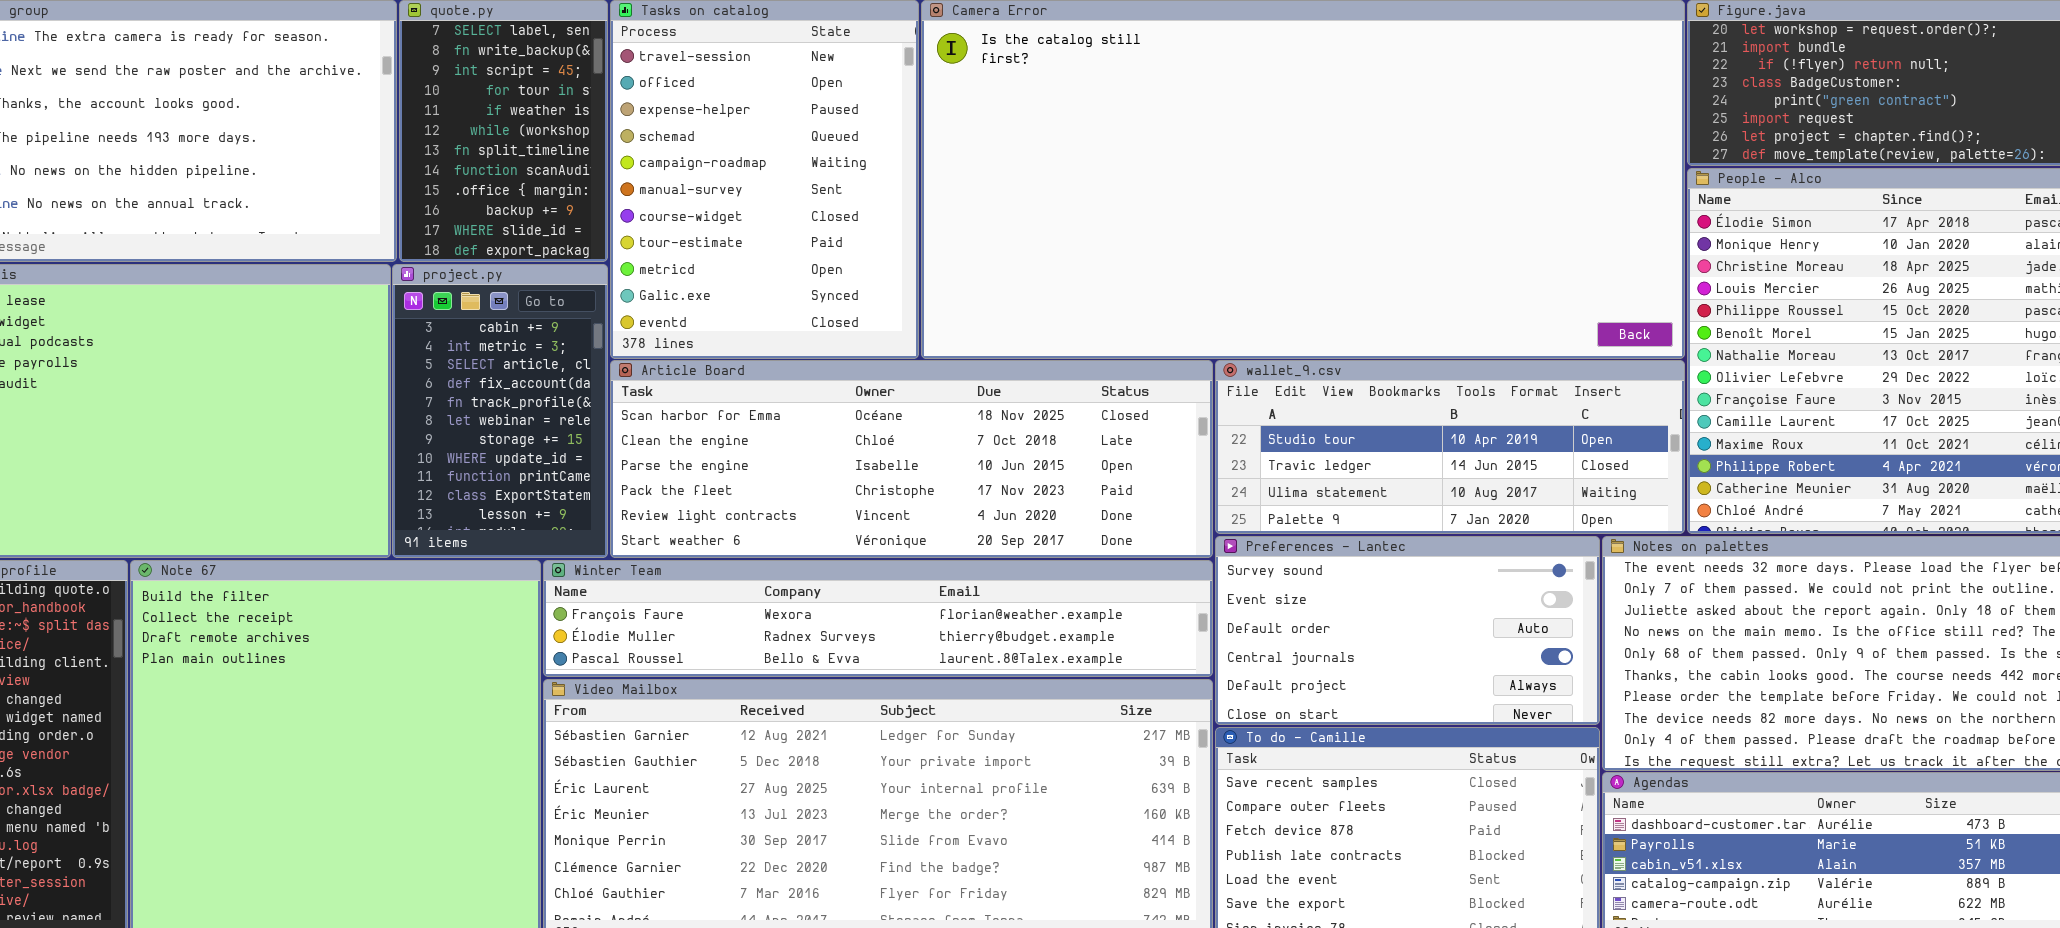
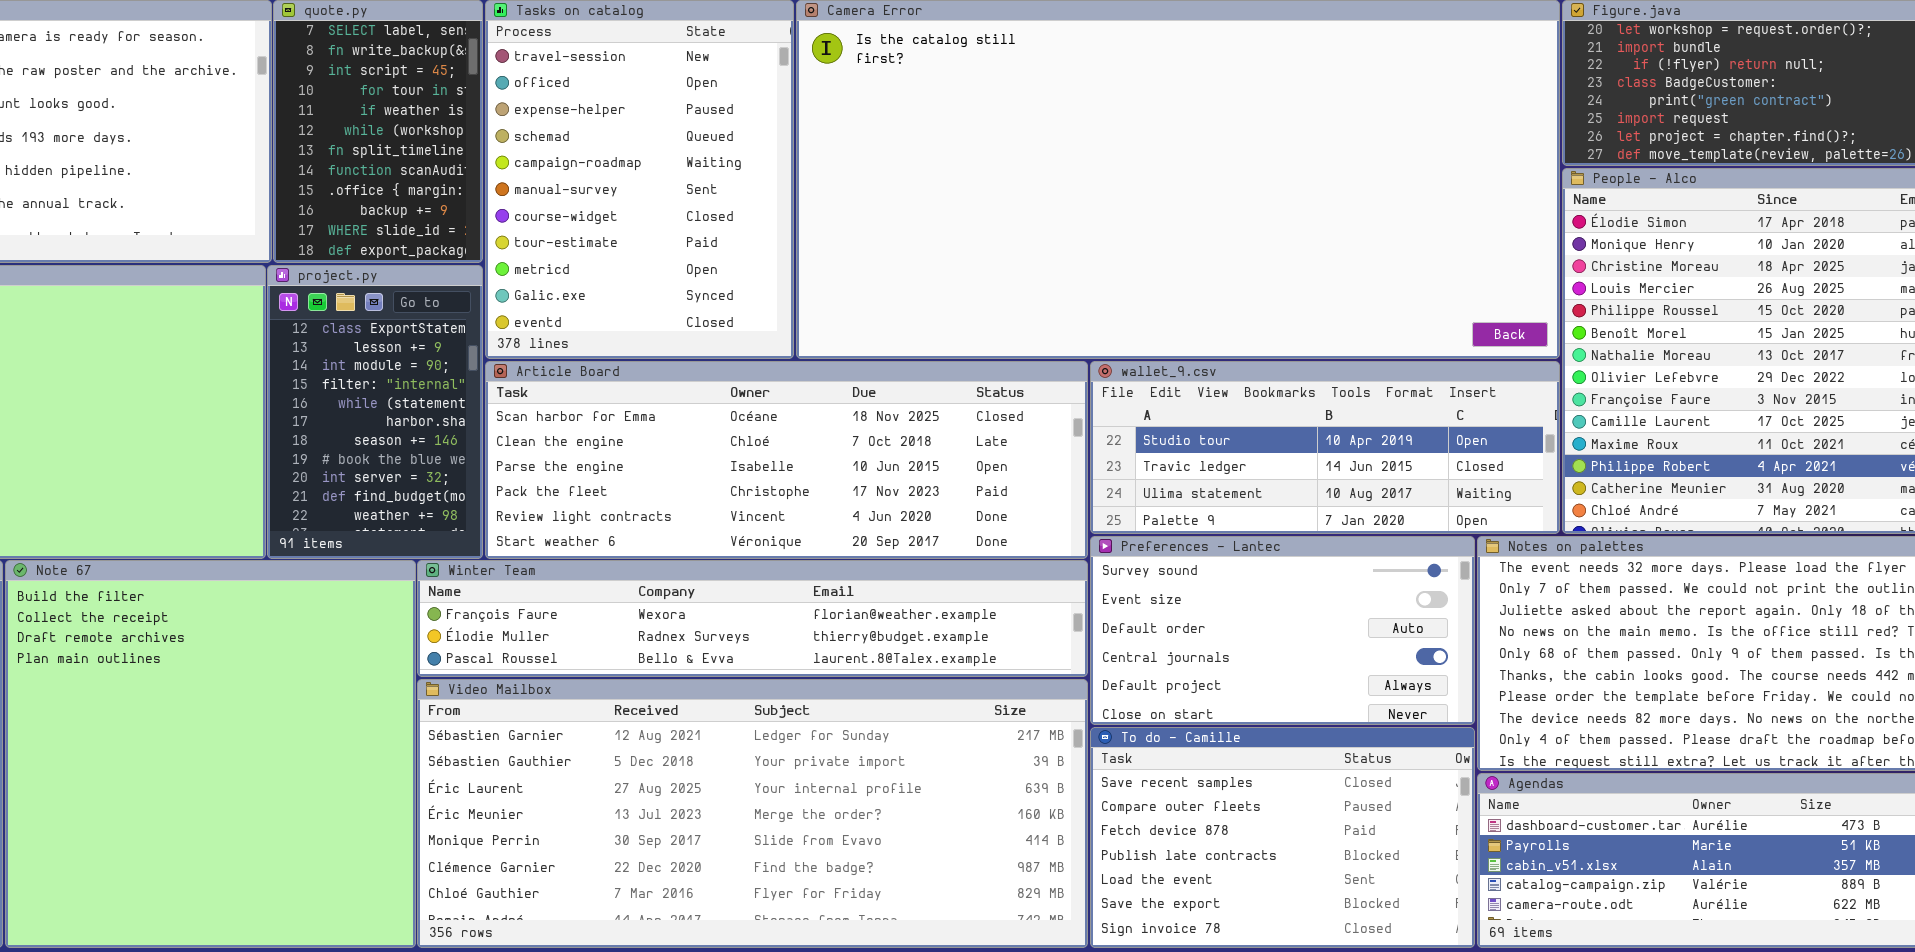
project.py: [392,264,608,558] -> [267,265,483,559], scrolled down 9 rows

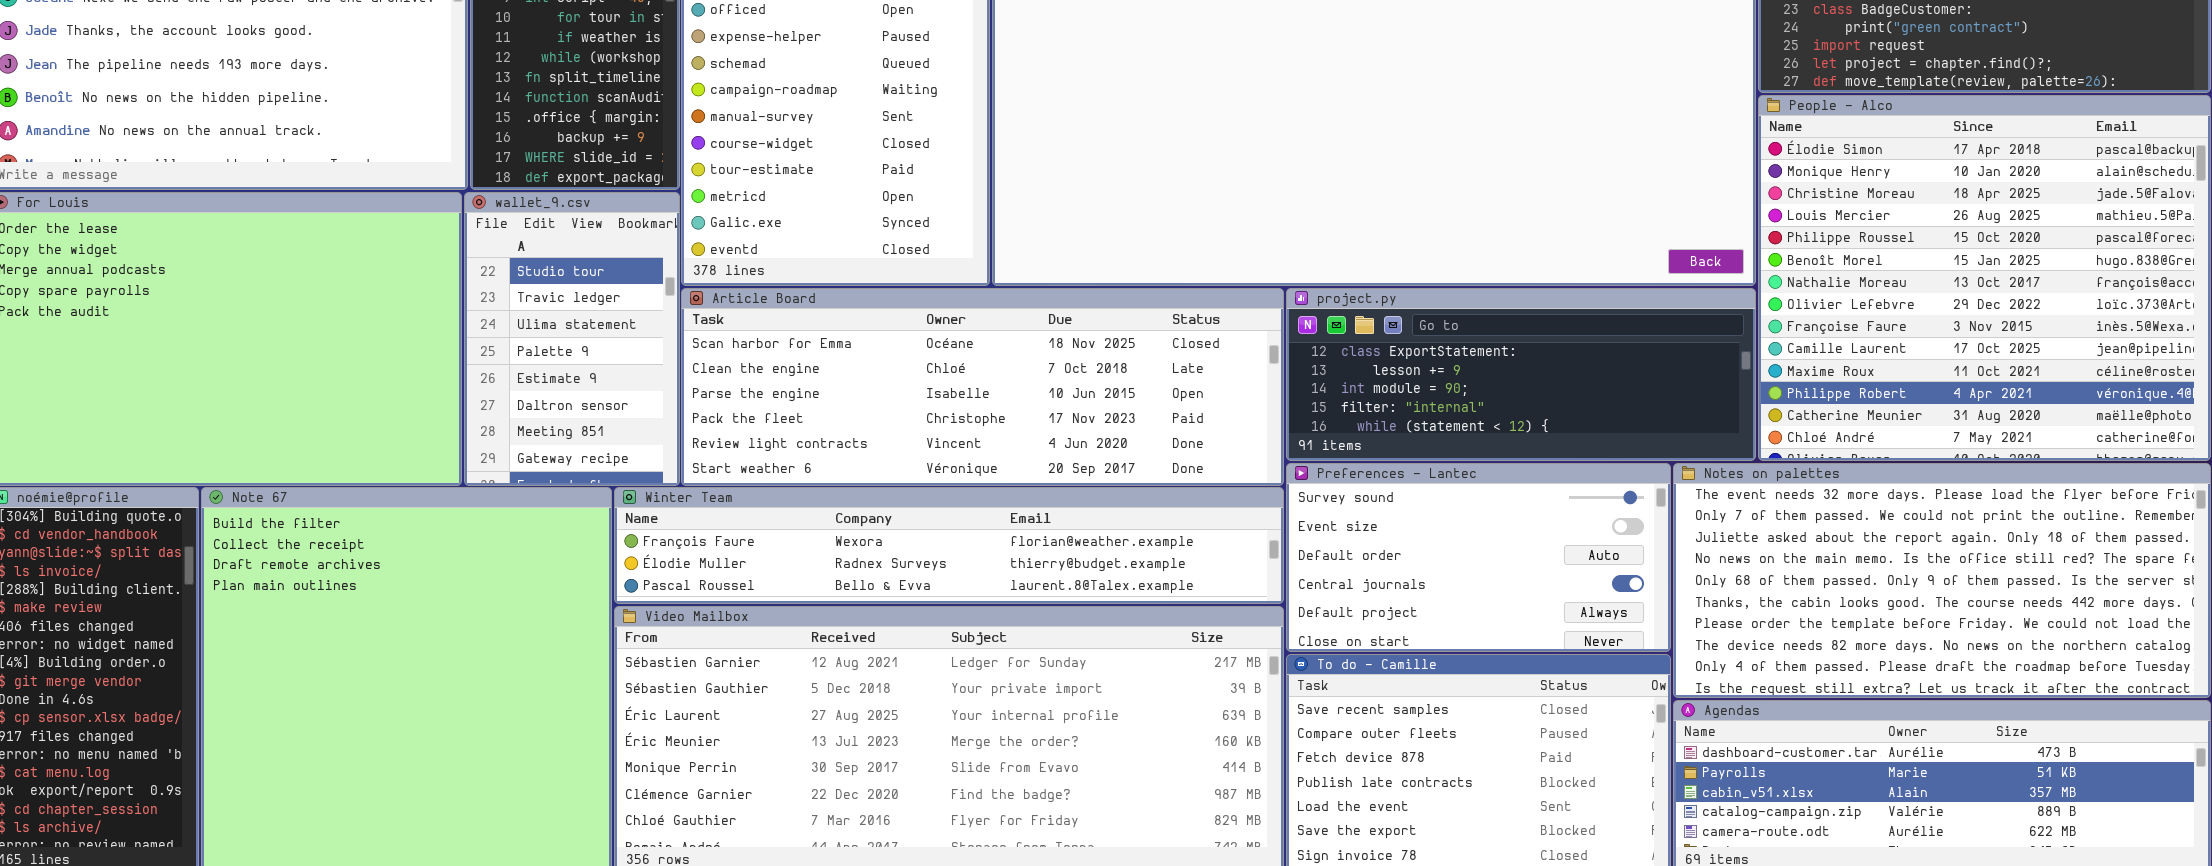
project.py: [267,265,483,559] -> [1286,288,1756,461], moved, resized
wallet_9.csv: [1090,361,1560,534] -> [464,192,680,486], moved, resized

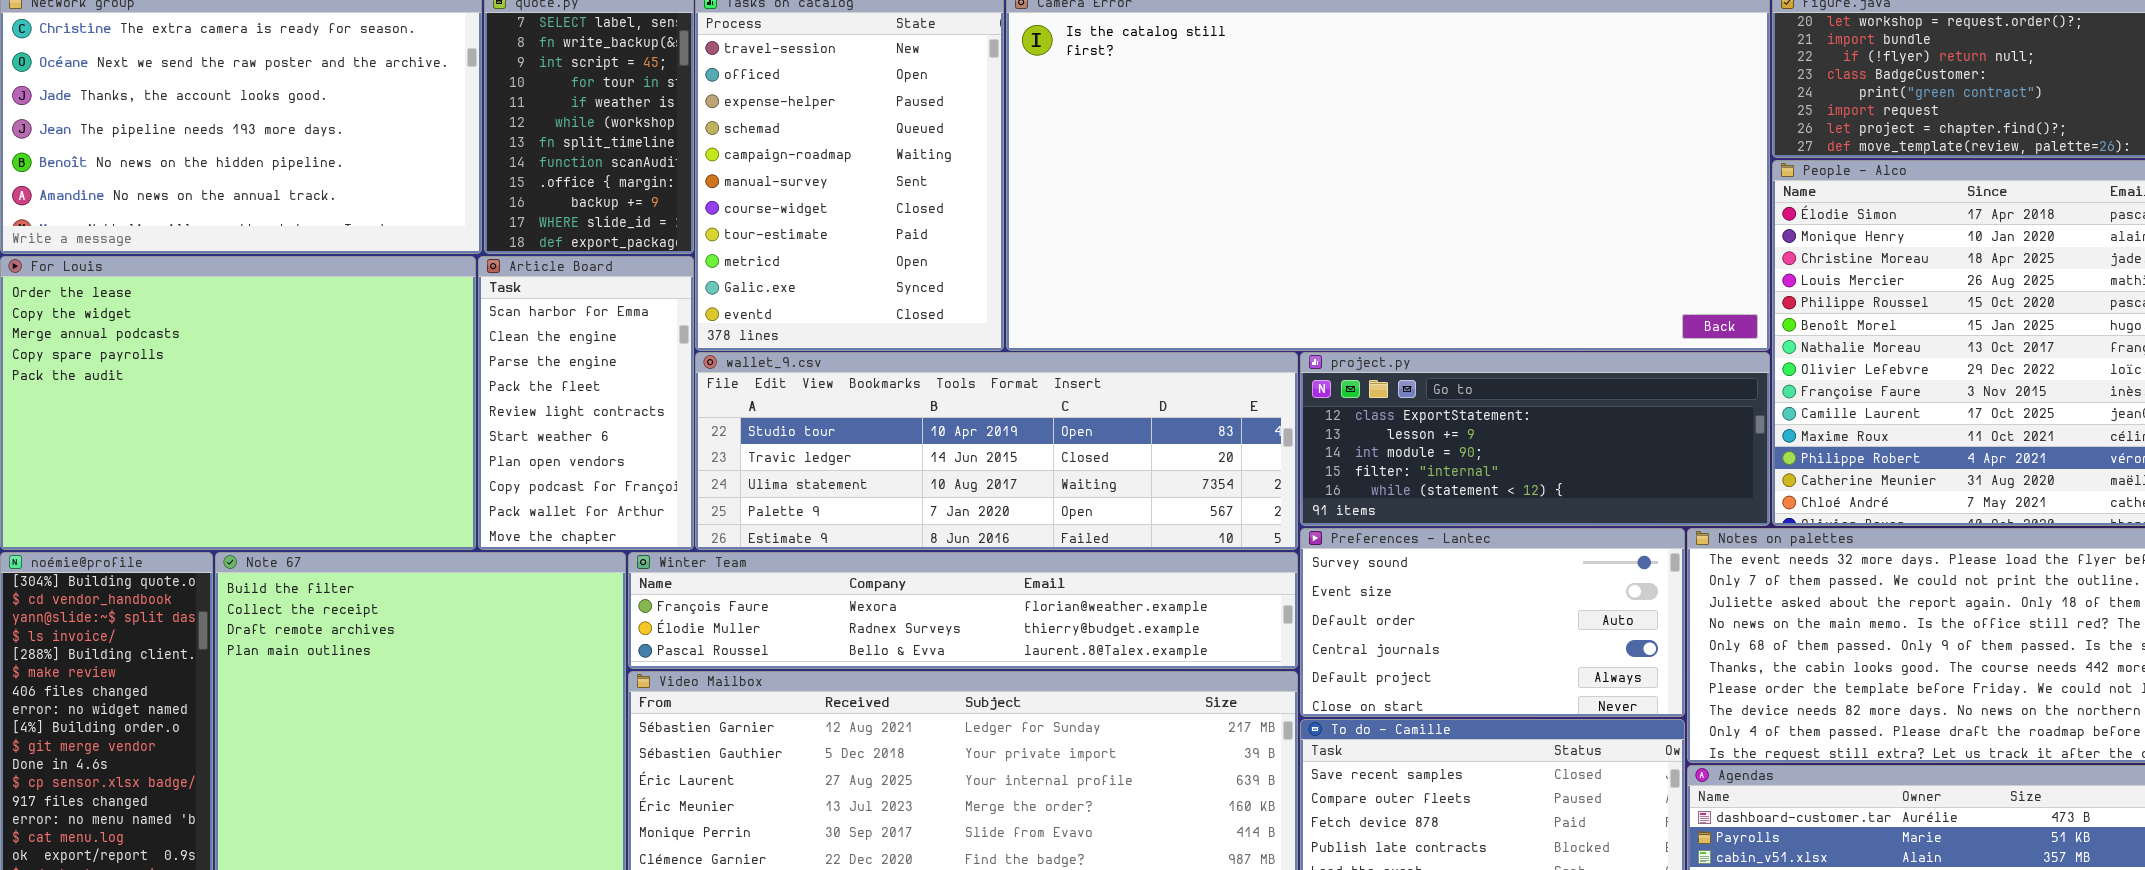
wallet_9.csv: [464,192,680,486] -> [695,352,1298,550], moved, resized
Article Board: [681,288,1284,486] -> [478,256,694,550], moved, resized

